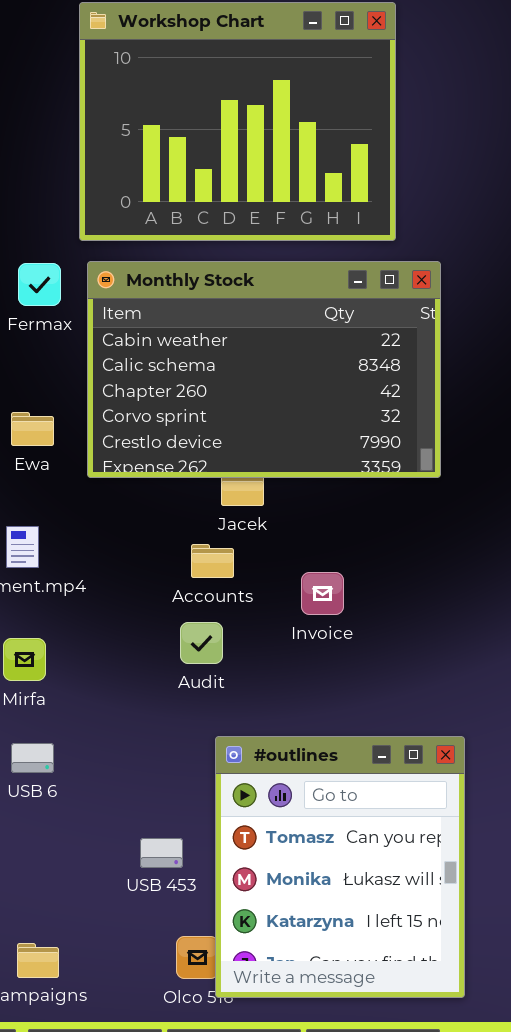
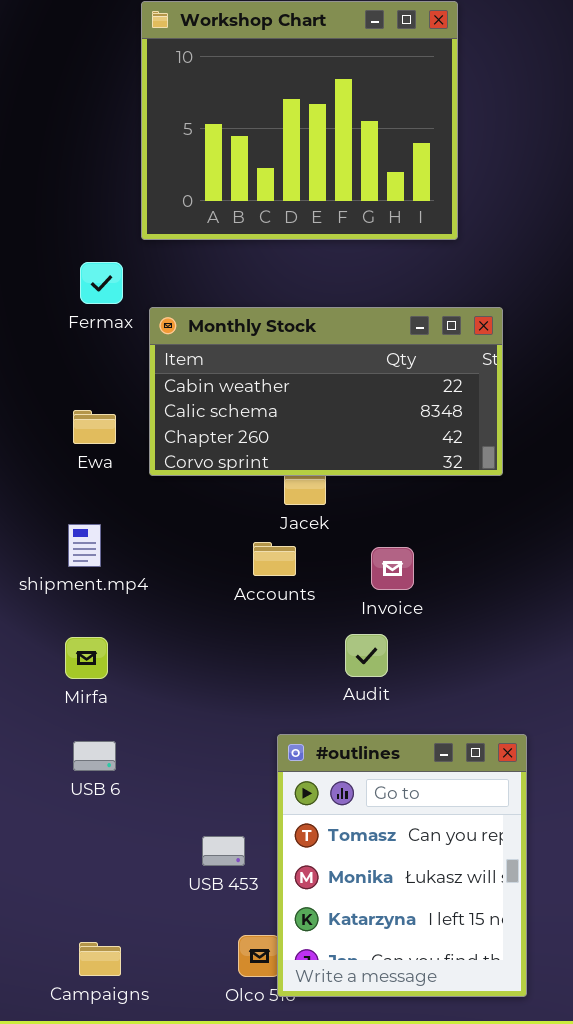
Monthly Stock: [87,261,441,478] -> [149,307,503,476], resized
Invoice: [301,572,344,615] -> [371,547,414,590], moved
Audit: [180,622,223,664] -> [345,634,388,677], moved

